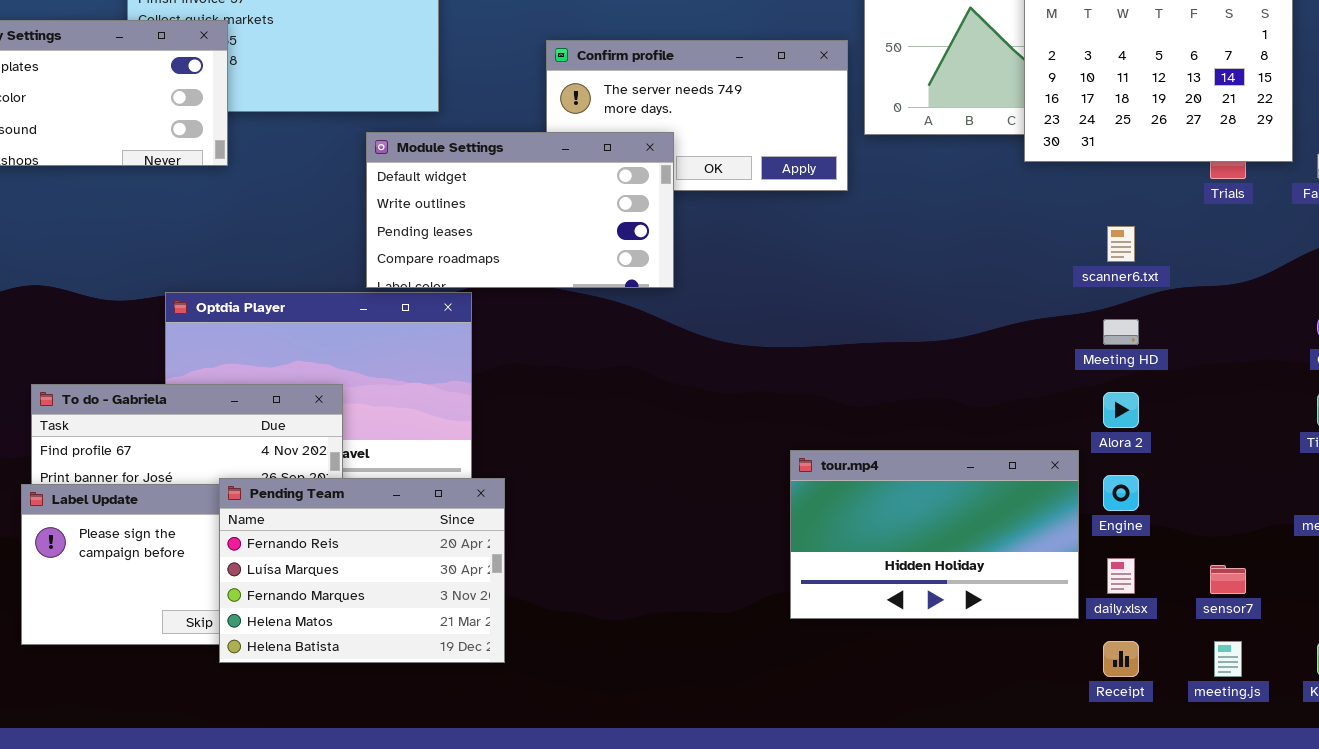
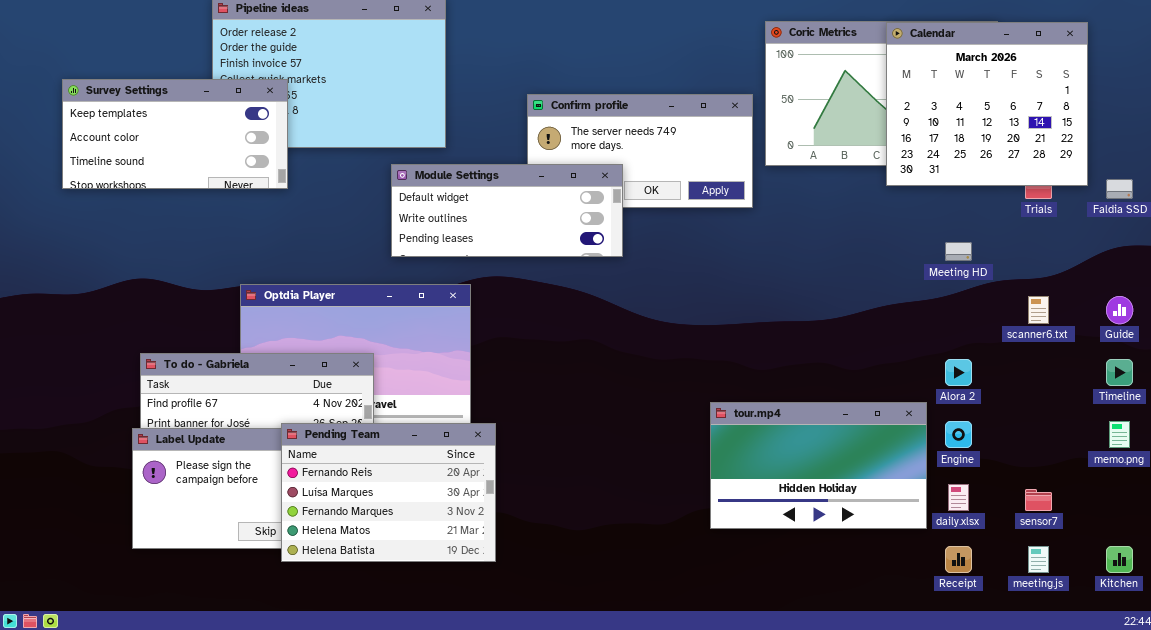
Module Settings: [366,132,674,288] -> [391,164,623,257], resized
scanner6.txt: [1107,226,1135,262] -> [1028,296,1049,324], moved
Meeting HD: [1103,319,1139,345] -> [945,242,972,261], moved

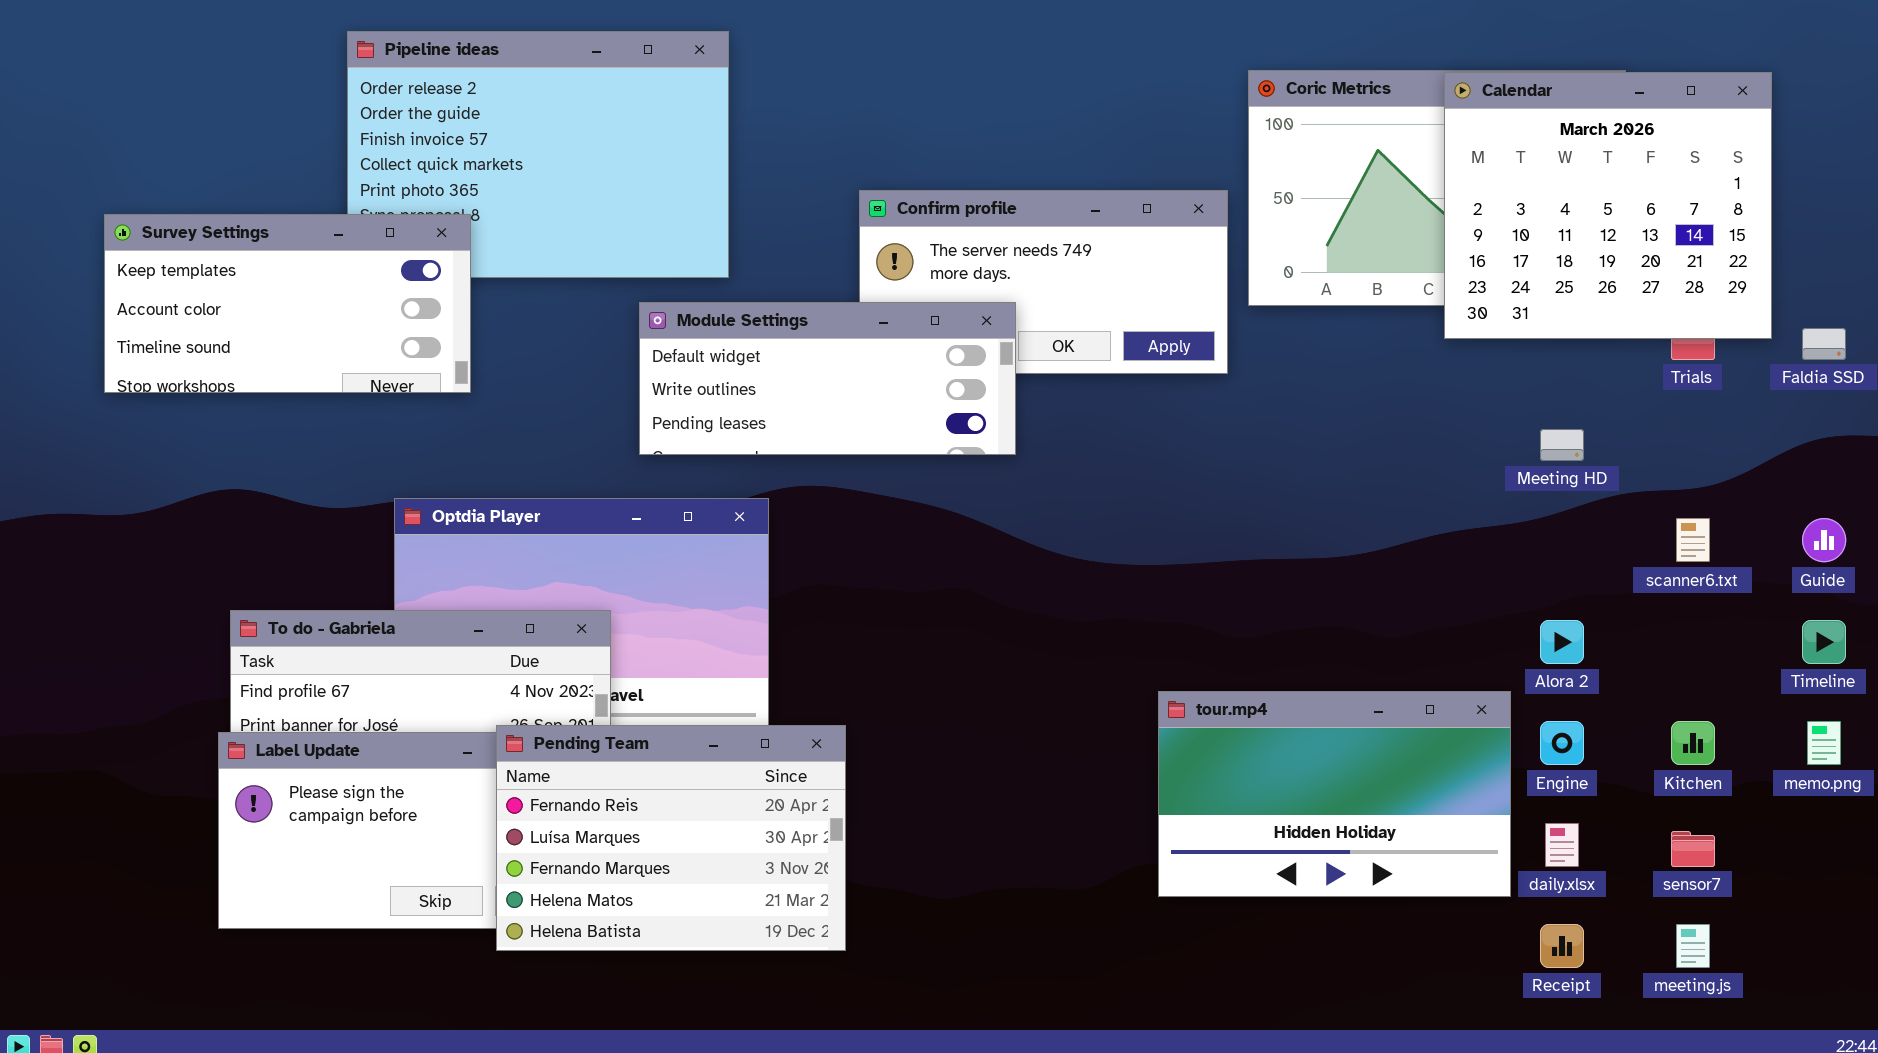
Survey Settings: [62,79,288,189] -> [104,214,471,393], moved
Pending Team: [281,423,496,562] -> [496,725,846,951], moved
Kitchen: [1106,546,1133,573] -> [1671,721,1715,765], moved

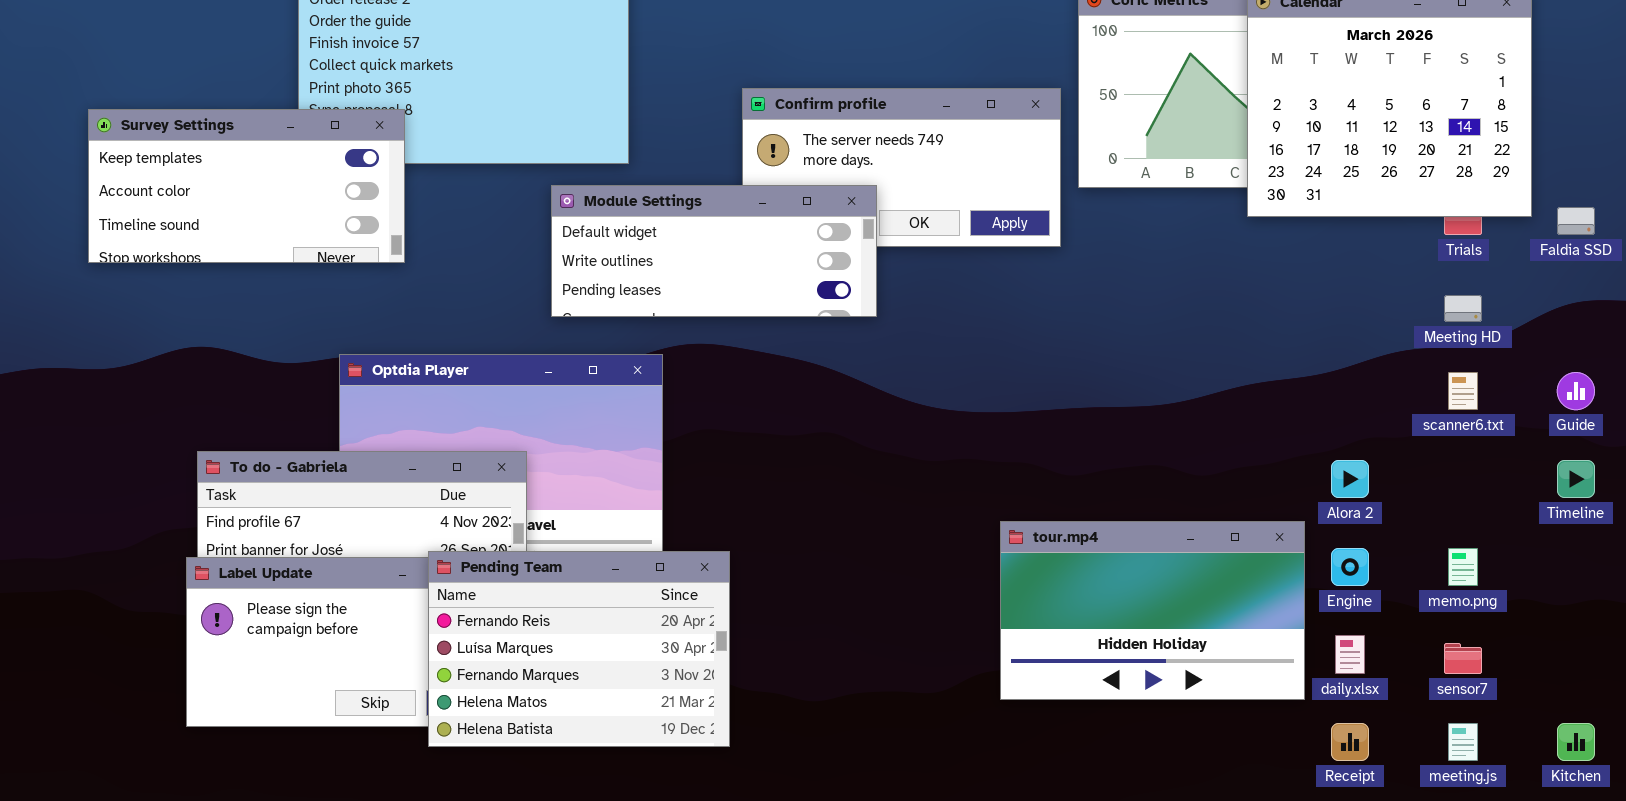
Meeting HD: [1540,429,1584,461] -> [1444,295,1482,322], moved
Kitchen: [1671,721,1715,765] -> [1557,723,1595,761], moved
memo.png: [1807,721,1841,765] -> [1448,548,1478,586], moved

